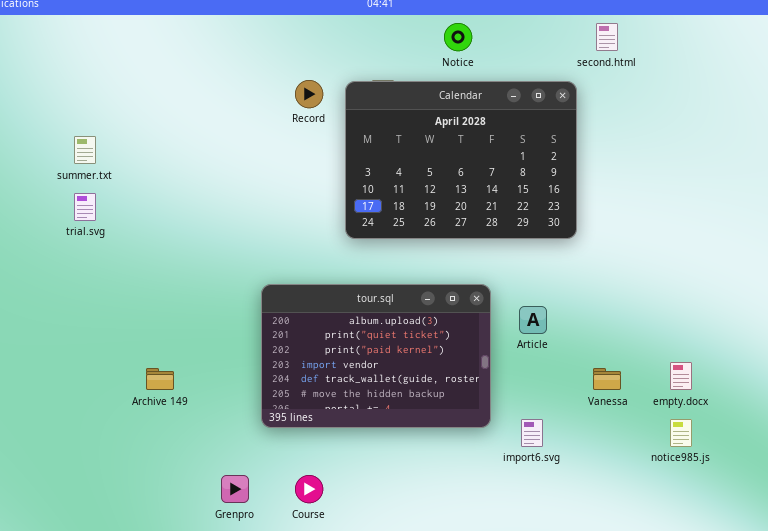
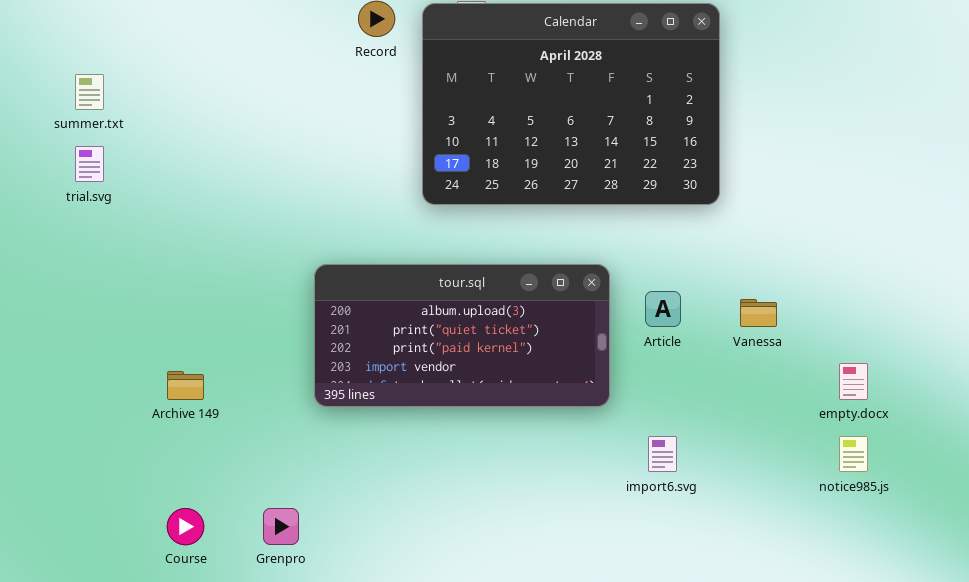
tour.sql: [261,284,491,428] -> [314,264,610,407], resized
Vanessa: [593,368,621,390] -> [740,299,777,327], moved
Course: [295,475,323,503] -> [167,508,204,545], moved

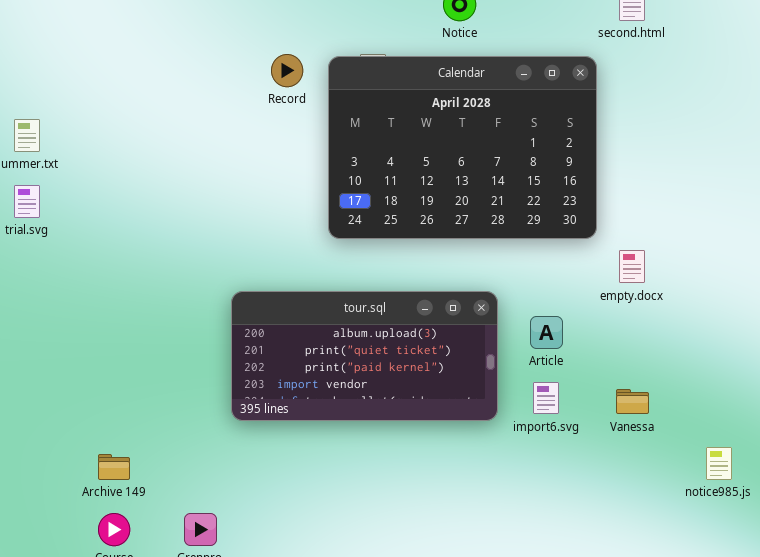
Vanessa: [740,299,777,327] -> [616,389,649,414], moved
empty.docx: [839,363,868,400] -> [619,250,645,283], moved
Archive 149: [167,371,204,400] -> [98,454,130,480], moved
import6.svg: [648,436,677,472] -> [533,382,559,414], moved

